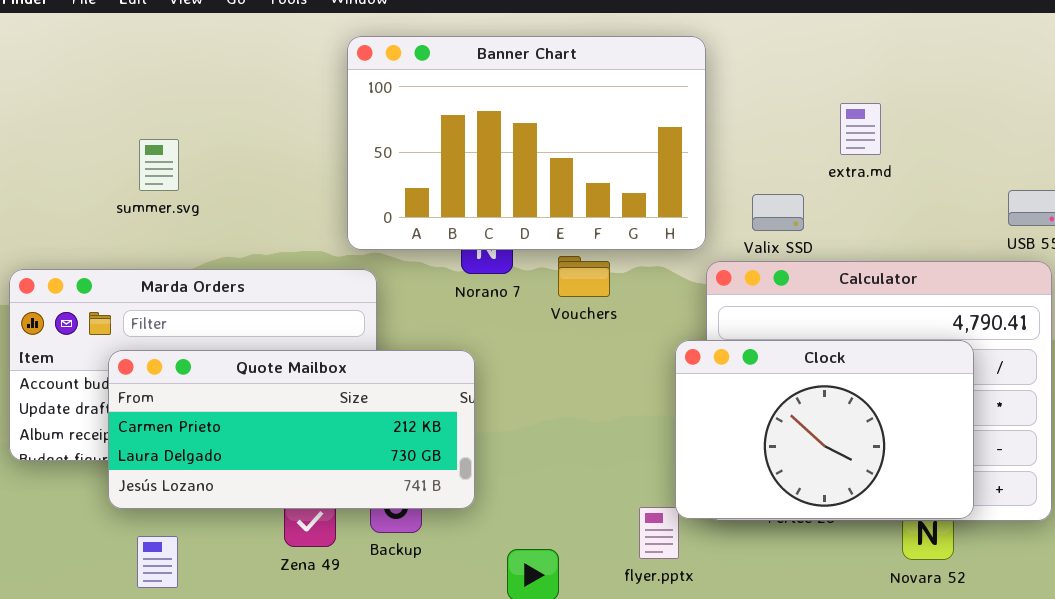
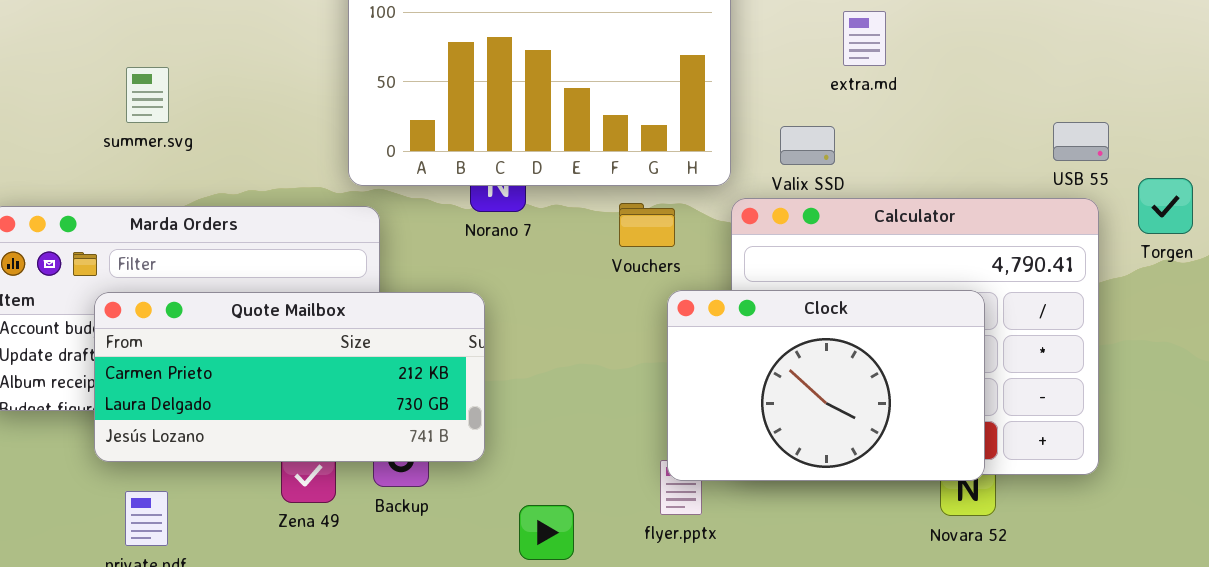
extra.md: [840,103,881,155] -> [843,11,886,66], moved
Vouchers: [558,256,610,297] -> [619,203,675,247], moved
Clock: [675,340,974,519] -> [667,290,985,481], moved

